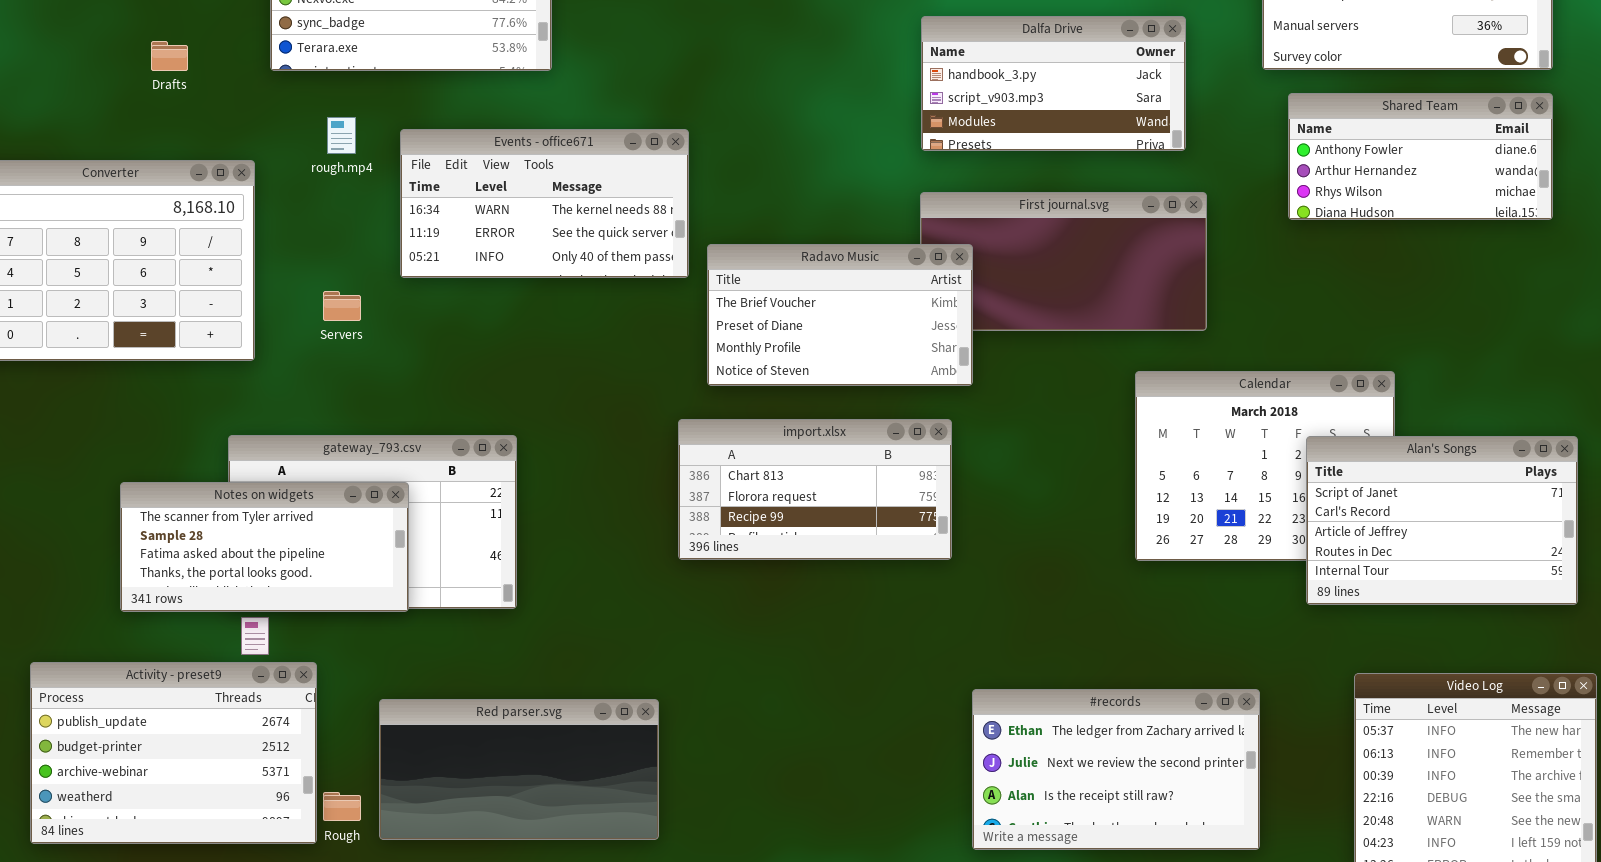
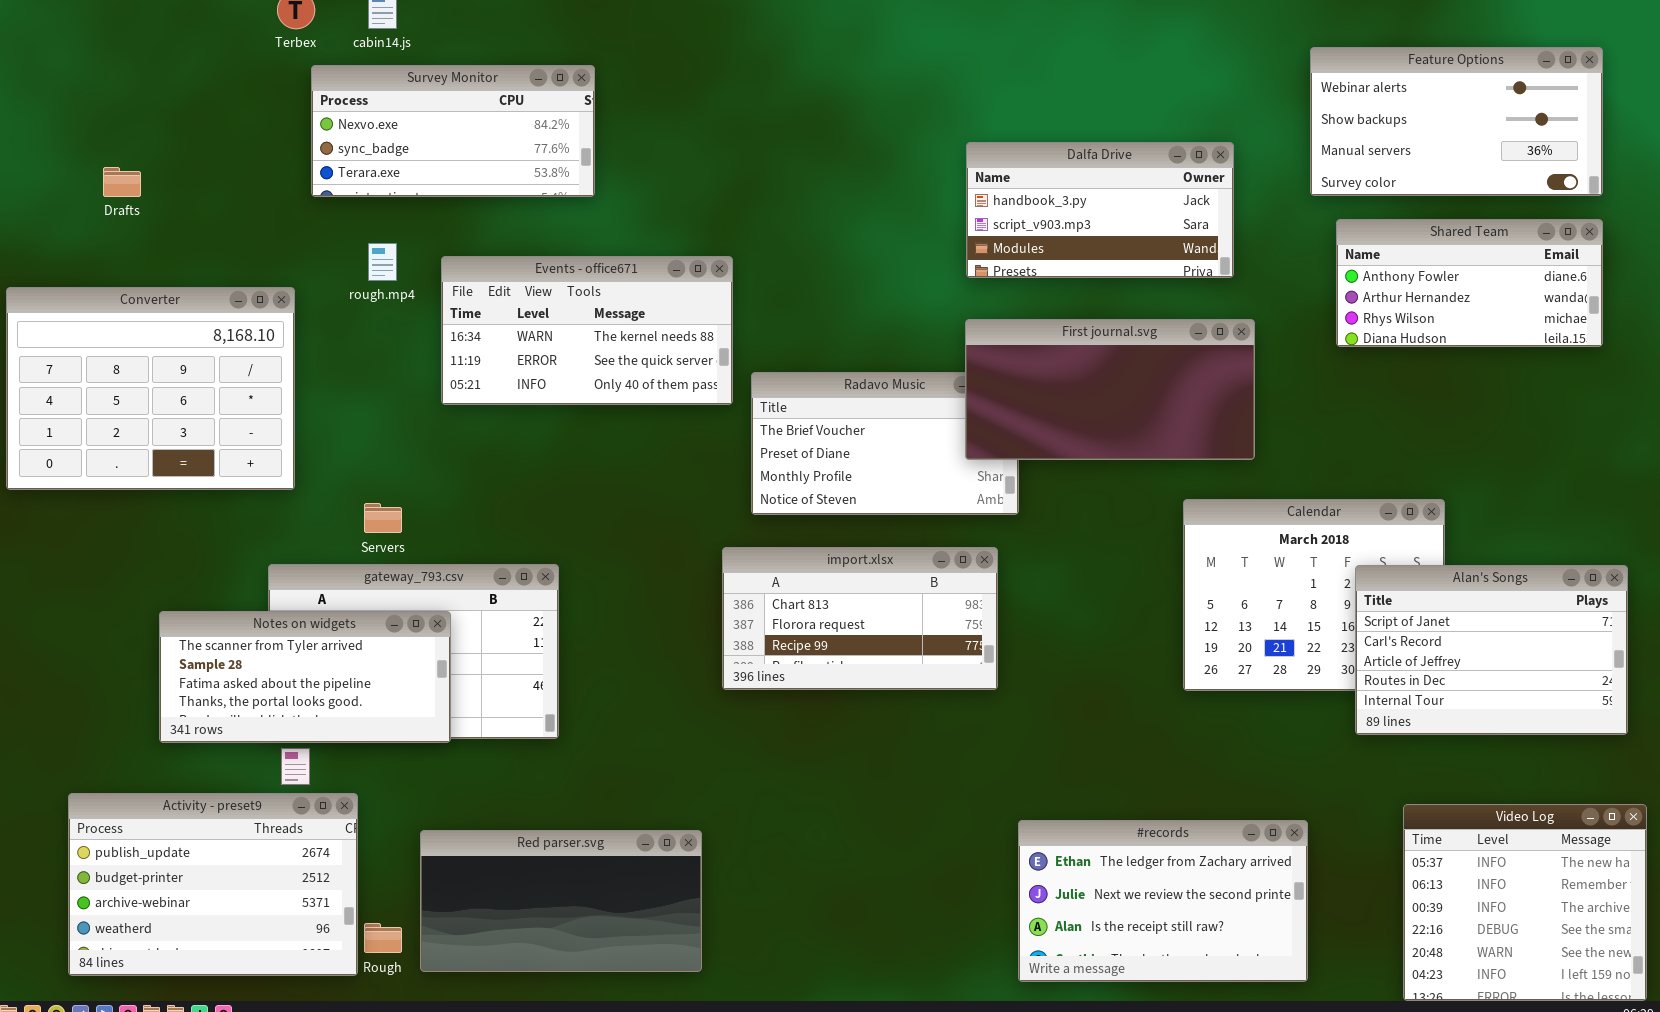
Drafts: [151,41,188,71] -> [103,167,141,197], moved
First journal.svg: [920,192,1207,331] -> [965,319,1255,460], raised
Servers: [323,291,361,321] -> [364,503,402,533], moved

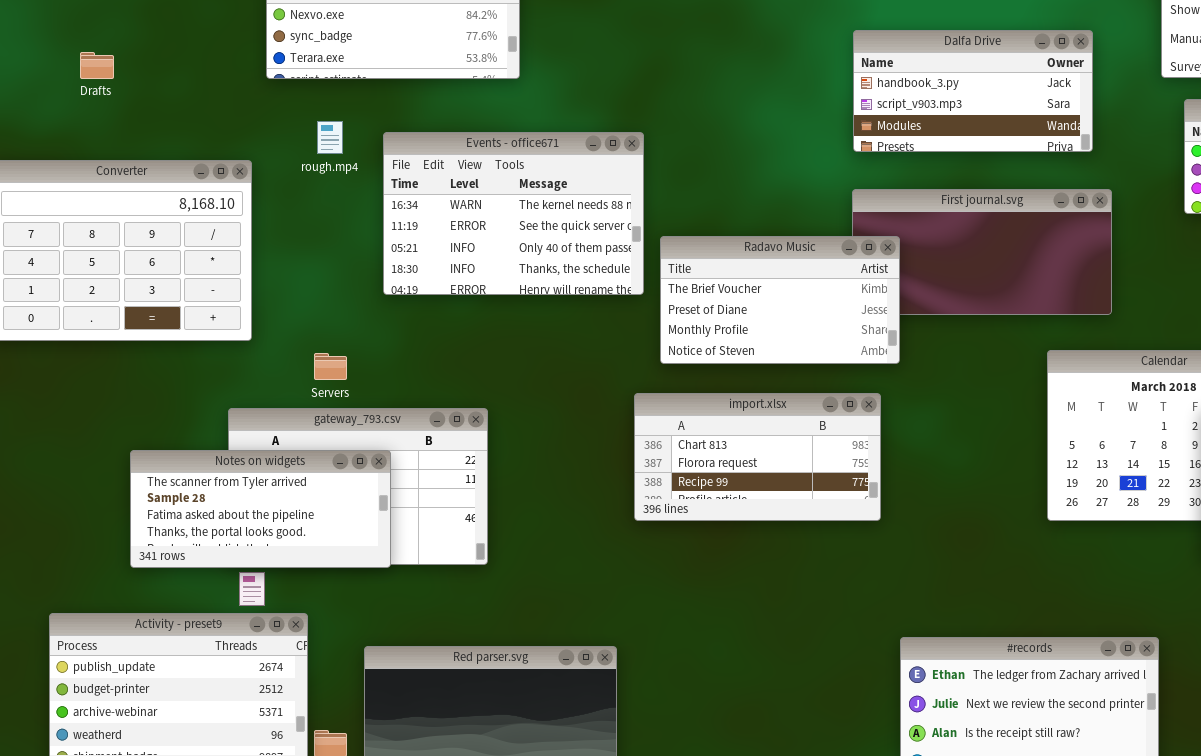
Events - office671: [441,256,733,405] -> [383,132,644,295], resized
Radavo Music: [751,372,1019,515] -> [660,236,900,364], raised

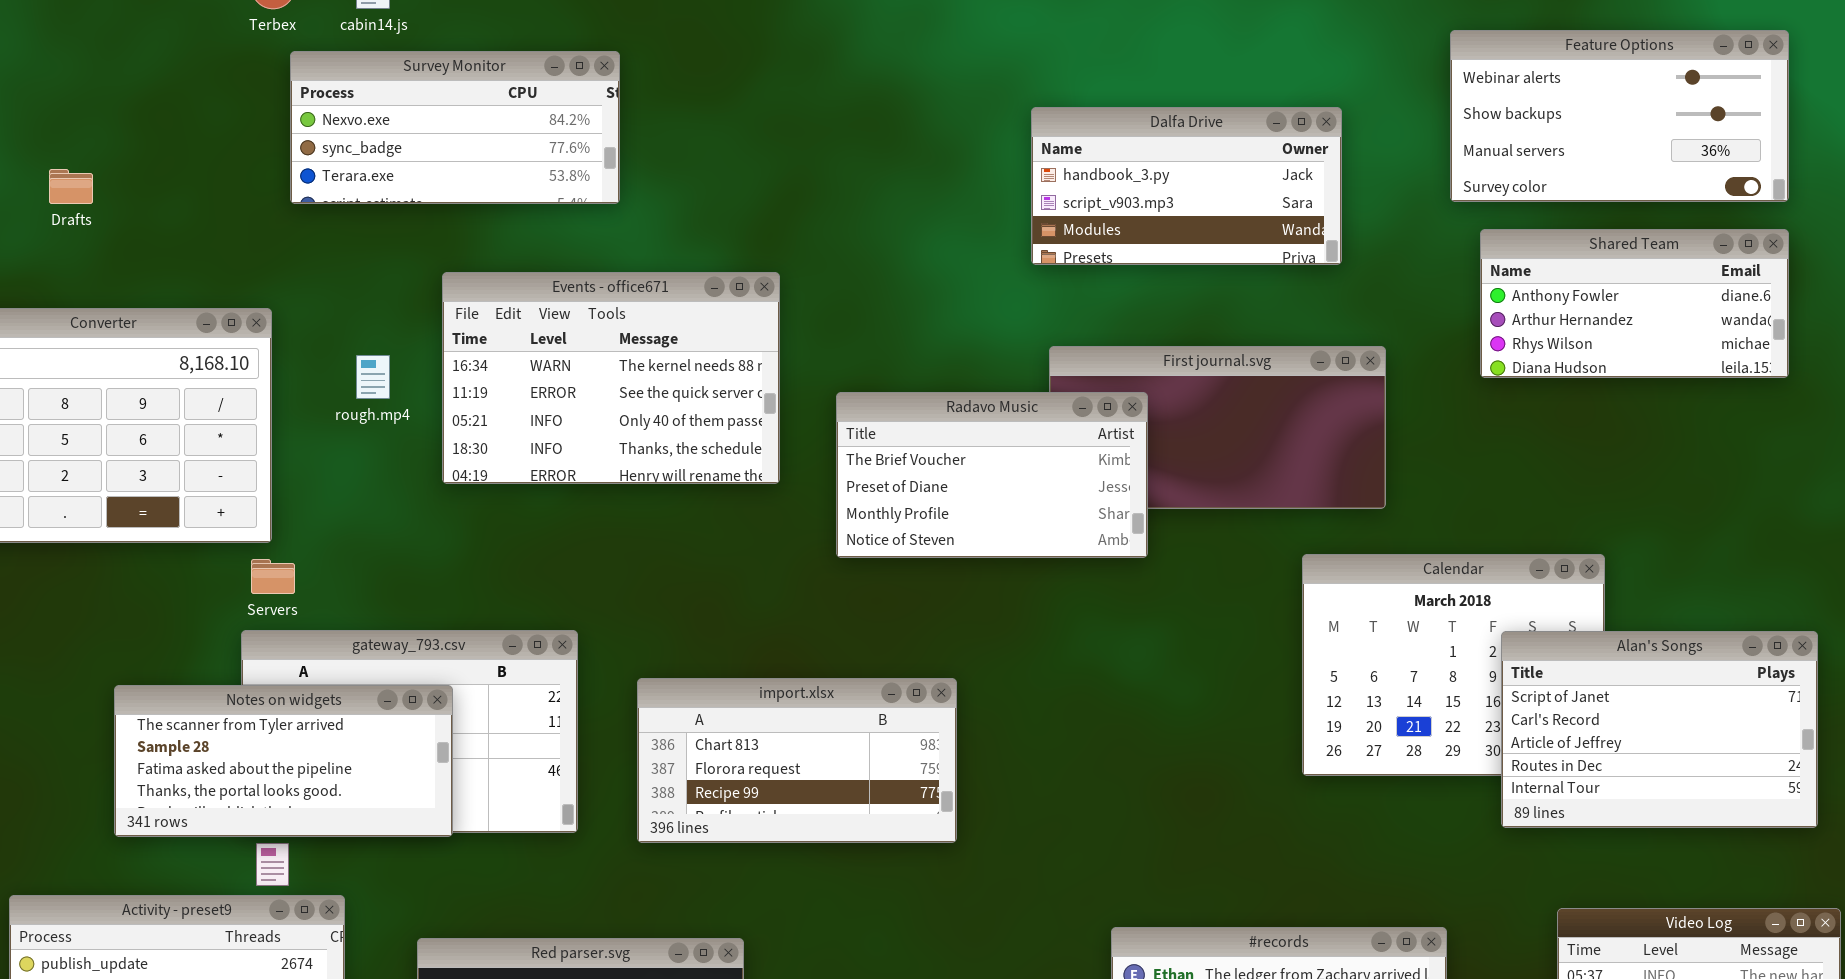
Dalfa Drive: [853,30,1093,152] -> [1031,107,1342,265], moved
rough.mp4: [317,121,343,154] -> [356,355,390,399], moved
Radavo Music: [660,236,900,364] -> [836,392,1148,558], moved
Servers: [314,353,347,380] -> [251,559,295,594], moved
import.xlsx: [634,393,881,521] -> [637,678,957,843], moved

